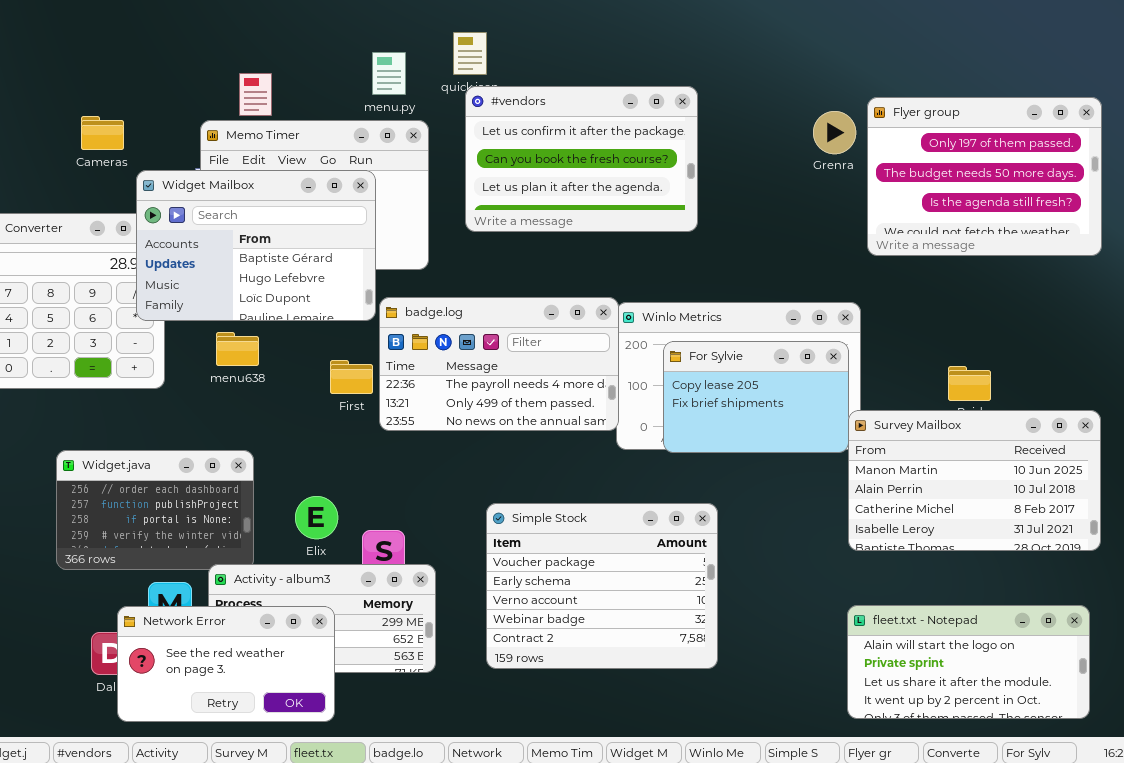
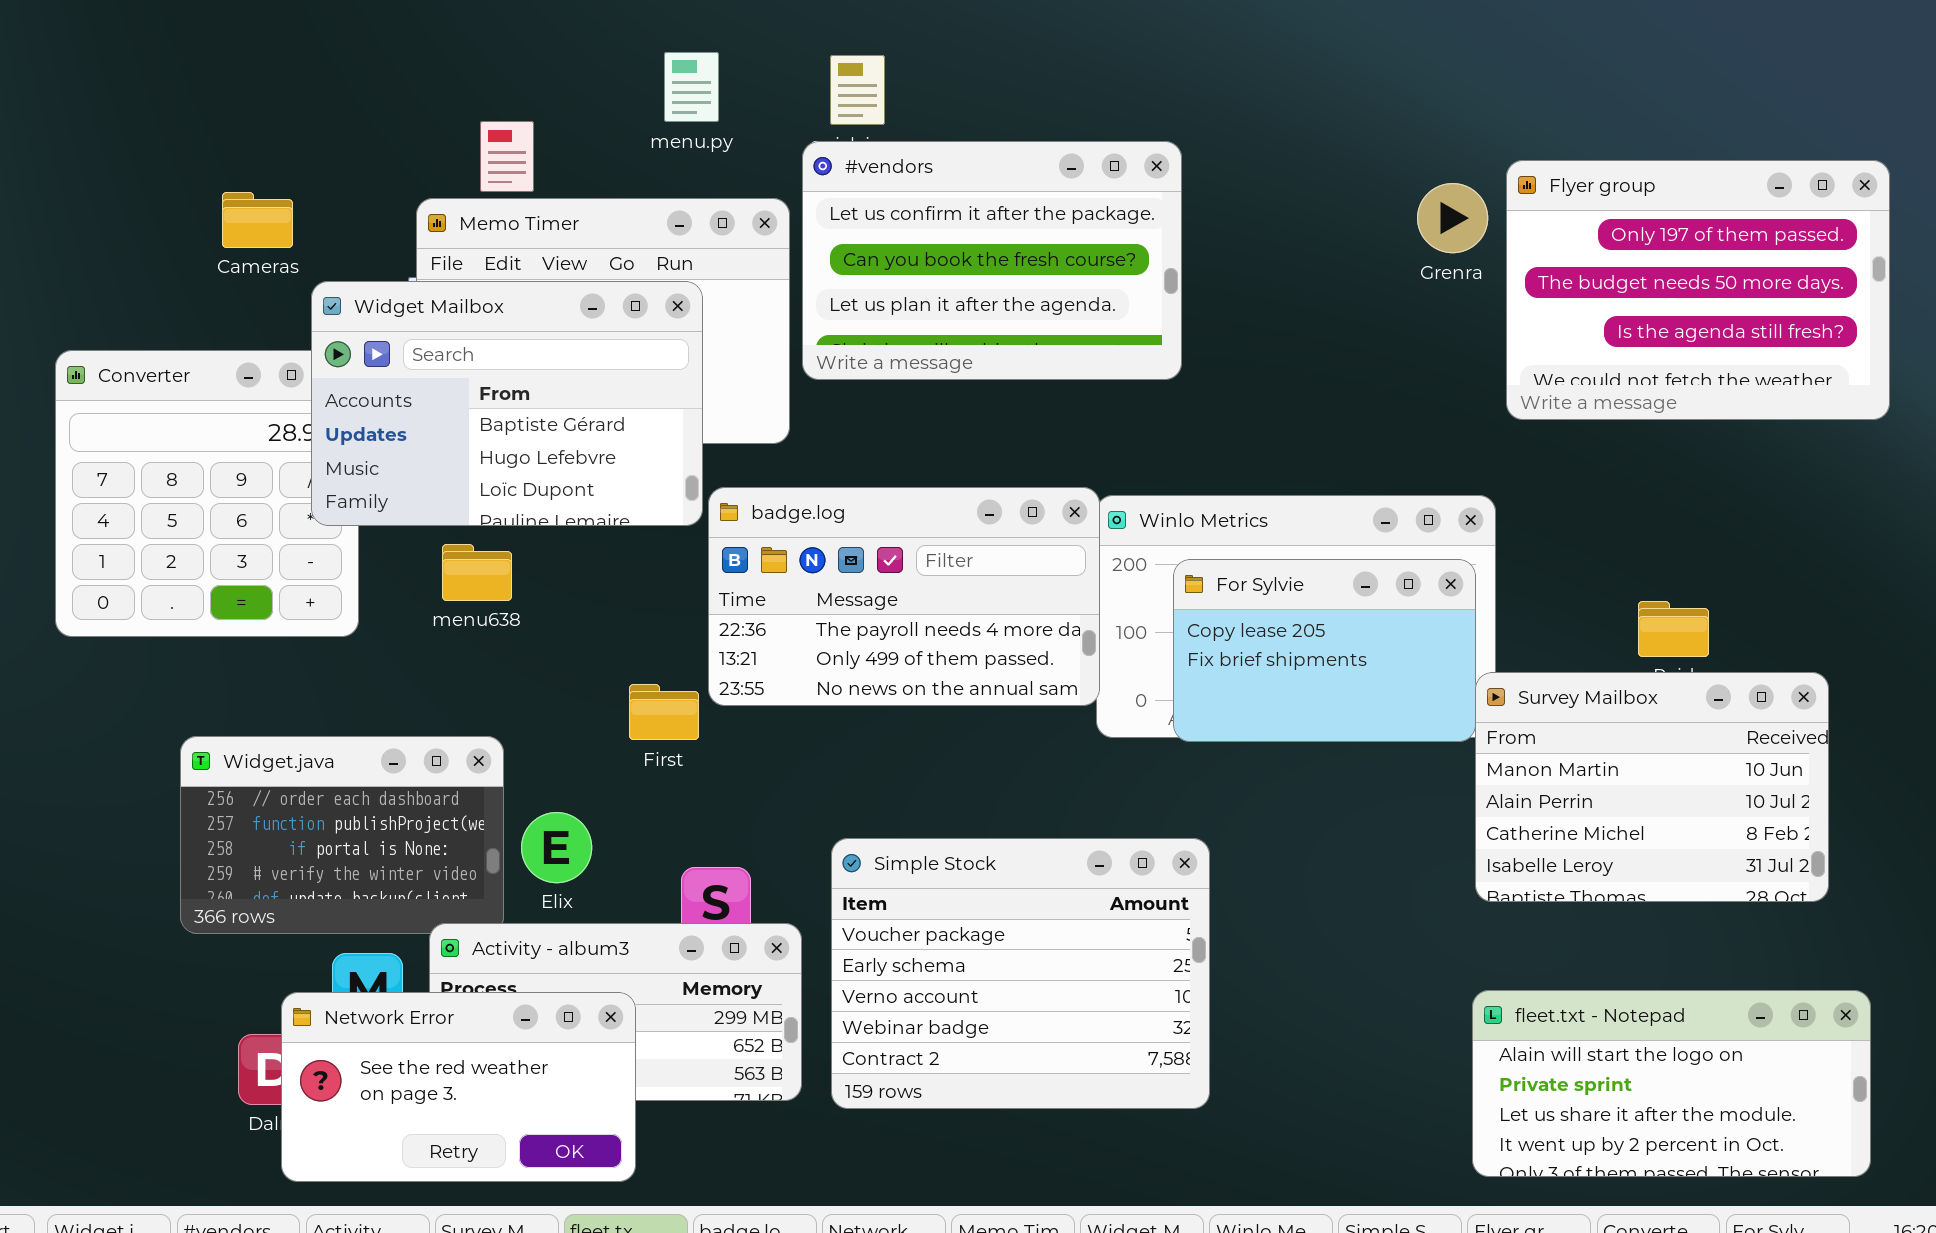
menu.py: [372,52,406,95] -> [664,52,719,122], moved
#vendors: [465,86,698,232] -> [802,141,1182,380], moved
First: [330,360,373,394] -> [629,684,699,740], moved
Survey Mailbox: [848,410,1101,551] -> [1475,672,1829,902], resized
Elix: [295,496,338,539] -> [521,812,592,883], moved
Simple Stock: [486,503,718,669] -> [831,838,1210,1109], moved

